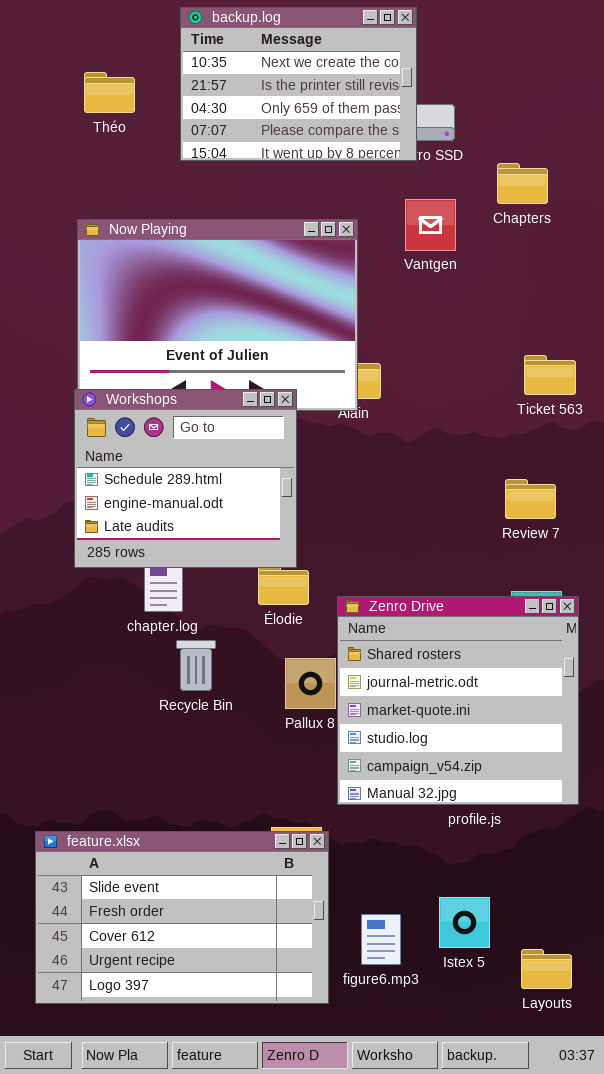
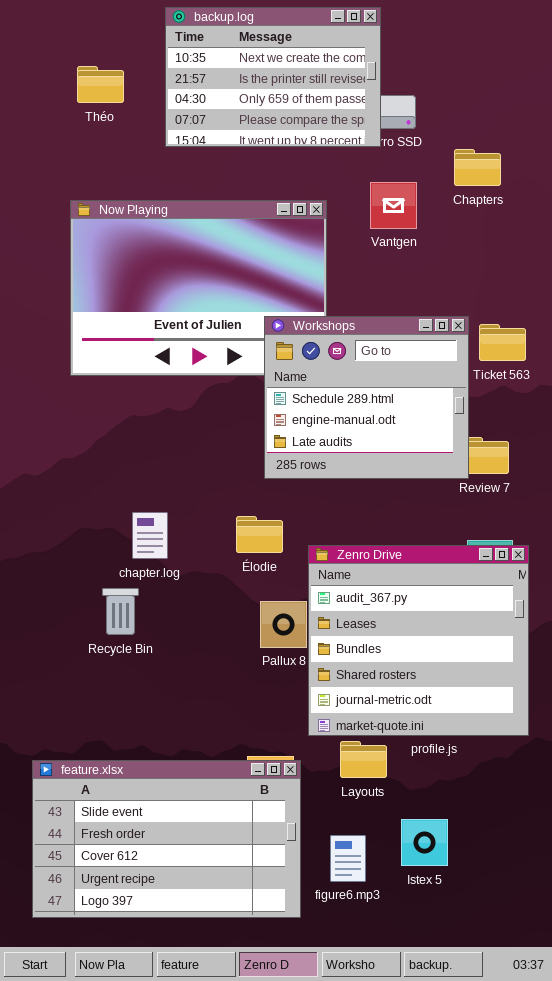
Workshops: [74,389,297,568] -> [264,316,469,479], moved
Zenro Drive: [337,596,579,805] -> [308,545,529,736], scrolled up 3 rows
Recycle Bin: [176,640,216,691] -> [102,588,139,635], moved
Layouts: [521,949,572,989] -> [340,741,387,778], moved

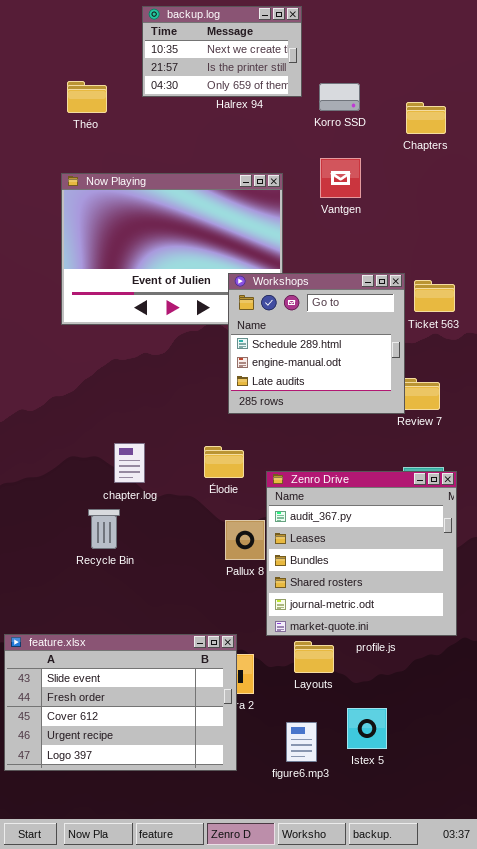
backup.log: [165,7,381,147] -> [142,6,302,97], resized
Théo: [77,66,124,103] -> [67,81,107,113], moved
Chapters: [454,149,501,186] -> [406,102,446,134], moved
feature.xlsx: [32,760,301,918] -> [4,634,237,771], moved

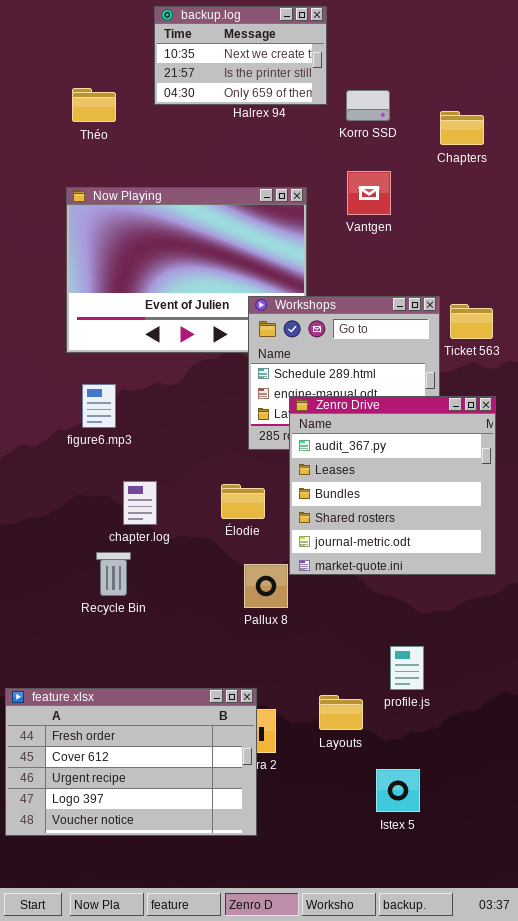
Zenro Drive: [266,471,457,636] -> [289,396,496,575], moved
feature.xlsx: [4,634,237,771] -> [5,688,257,836], scrolled down 1 row
figure6.mp3: [286,722,317,762] -> [82,384,116,428], moved

